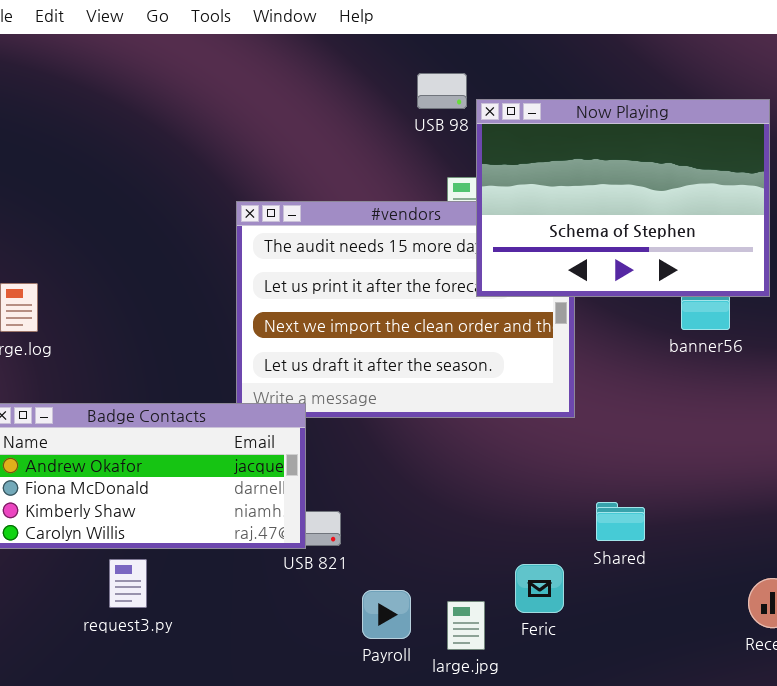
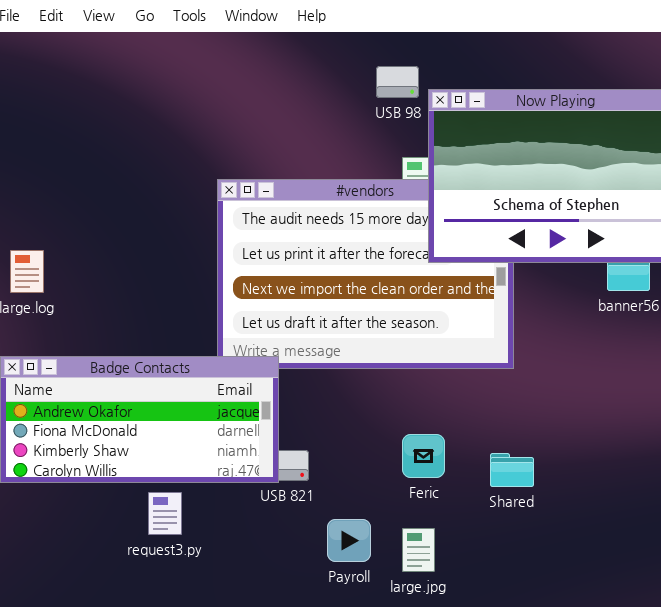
Shared: [596,502,645,541] -> [490,453,534,487], moved
request3.py: [109,559,147,608] -> [148,492,182,535], moved
Feric: [515,564,564,613] -> [402,434,445,478], moved

